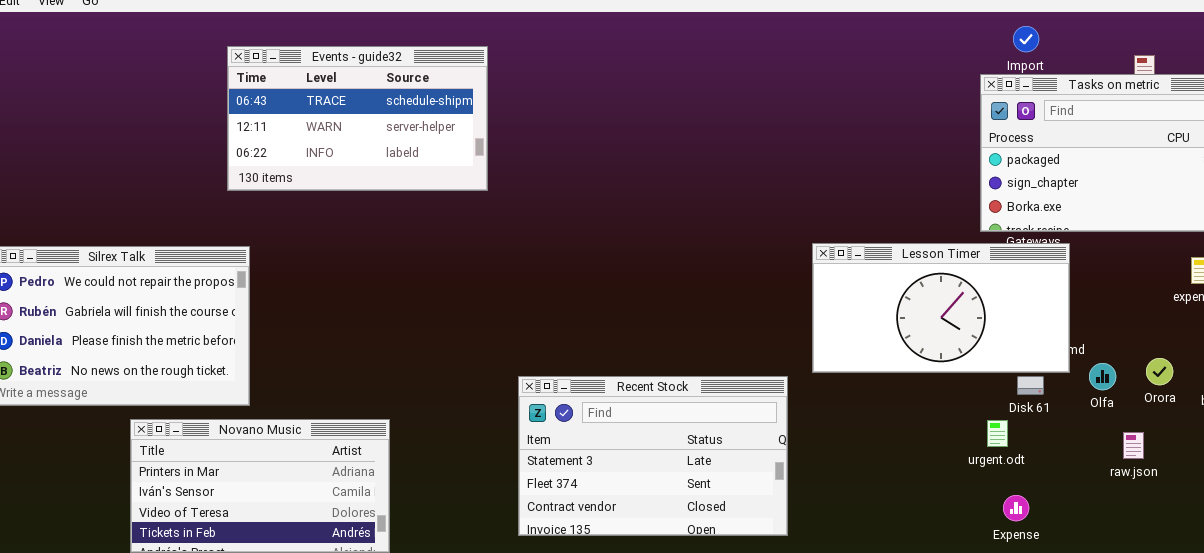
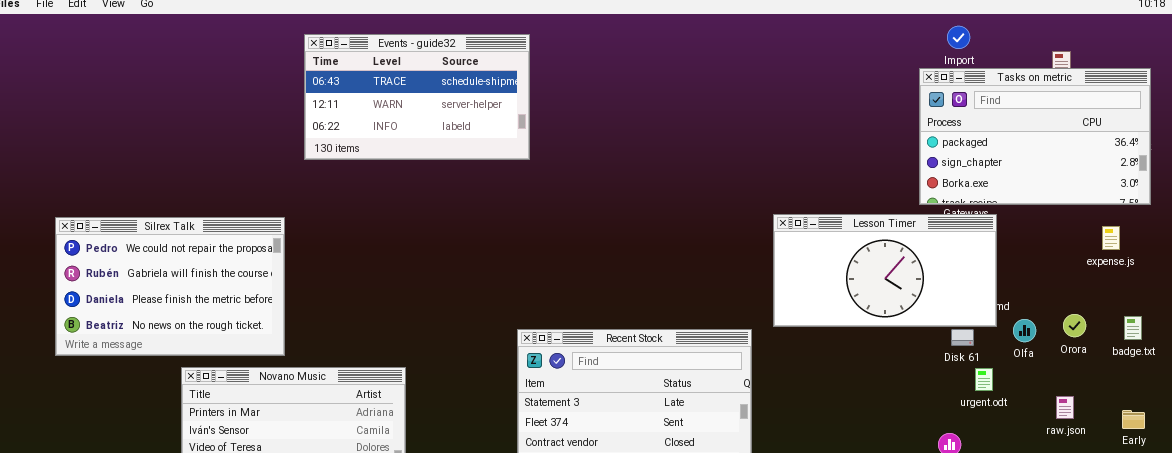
Events - guide32: [227,46,488,191] -> [304,34,530,160], moved
urgent.odt: [987,420,1008,447] -> [975,368,993,391], moved
raw.json: [1123,432,1144,459] -> [1056,396,1074,419], moved

